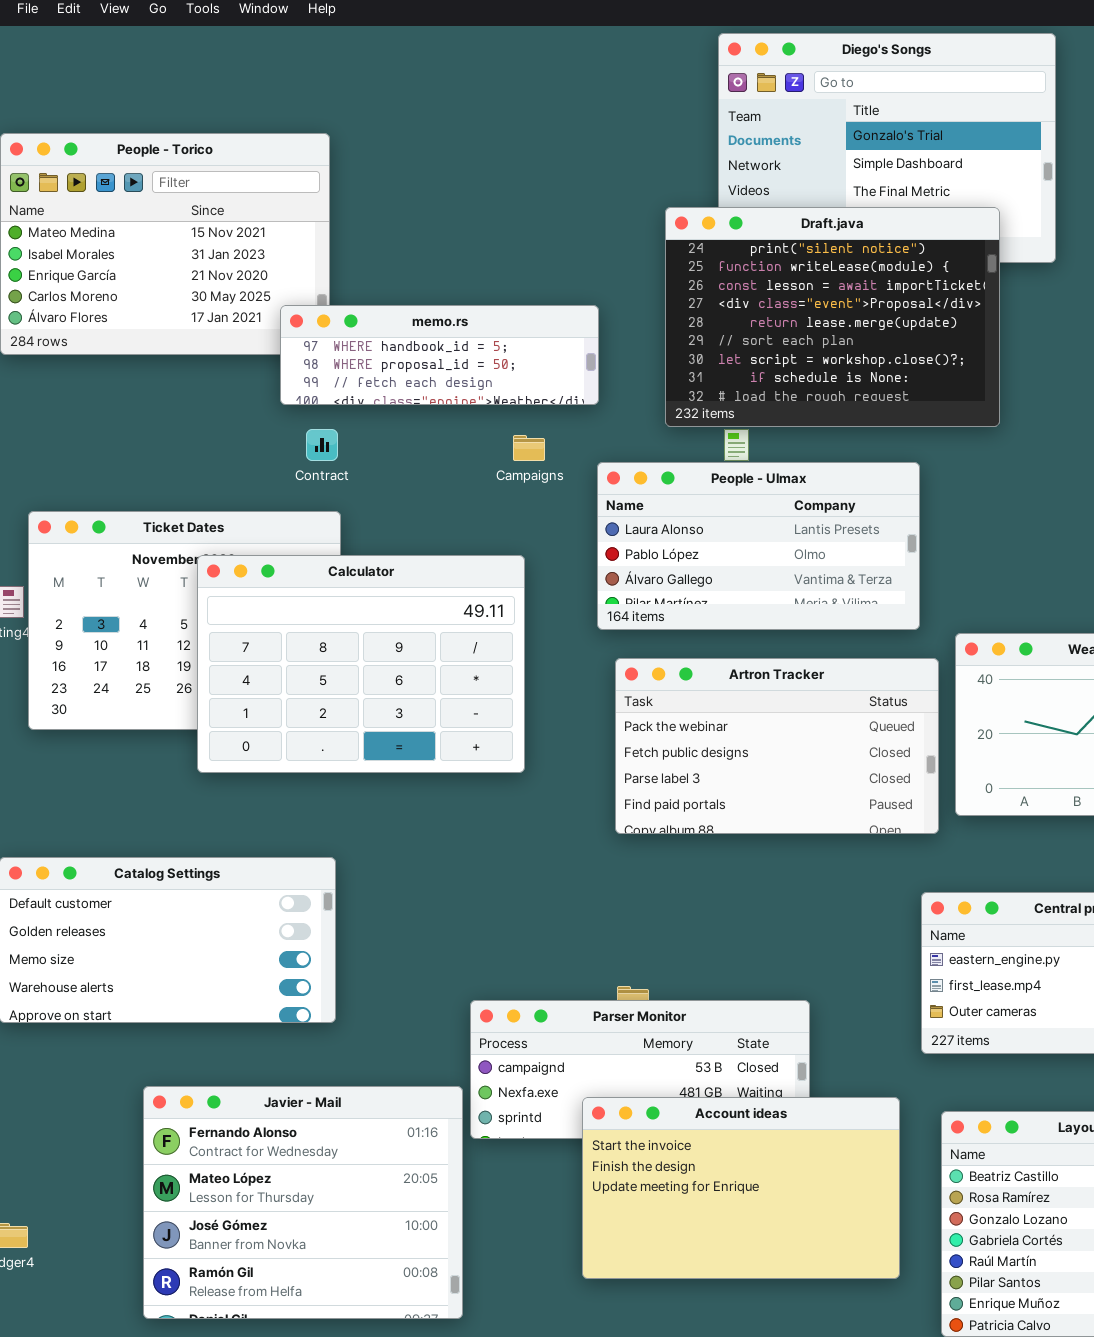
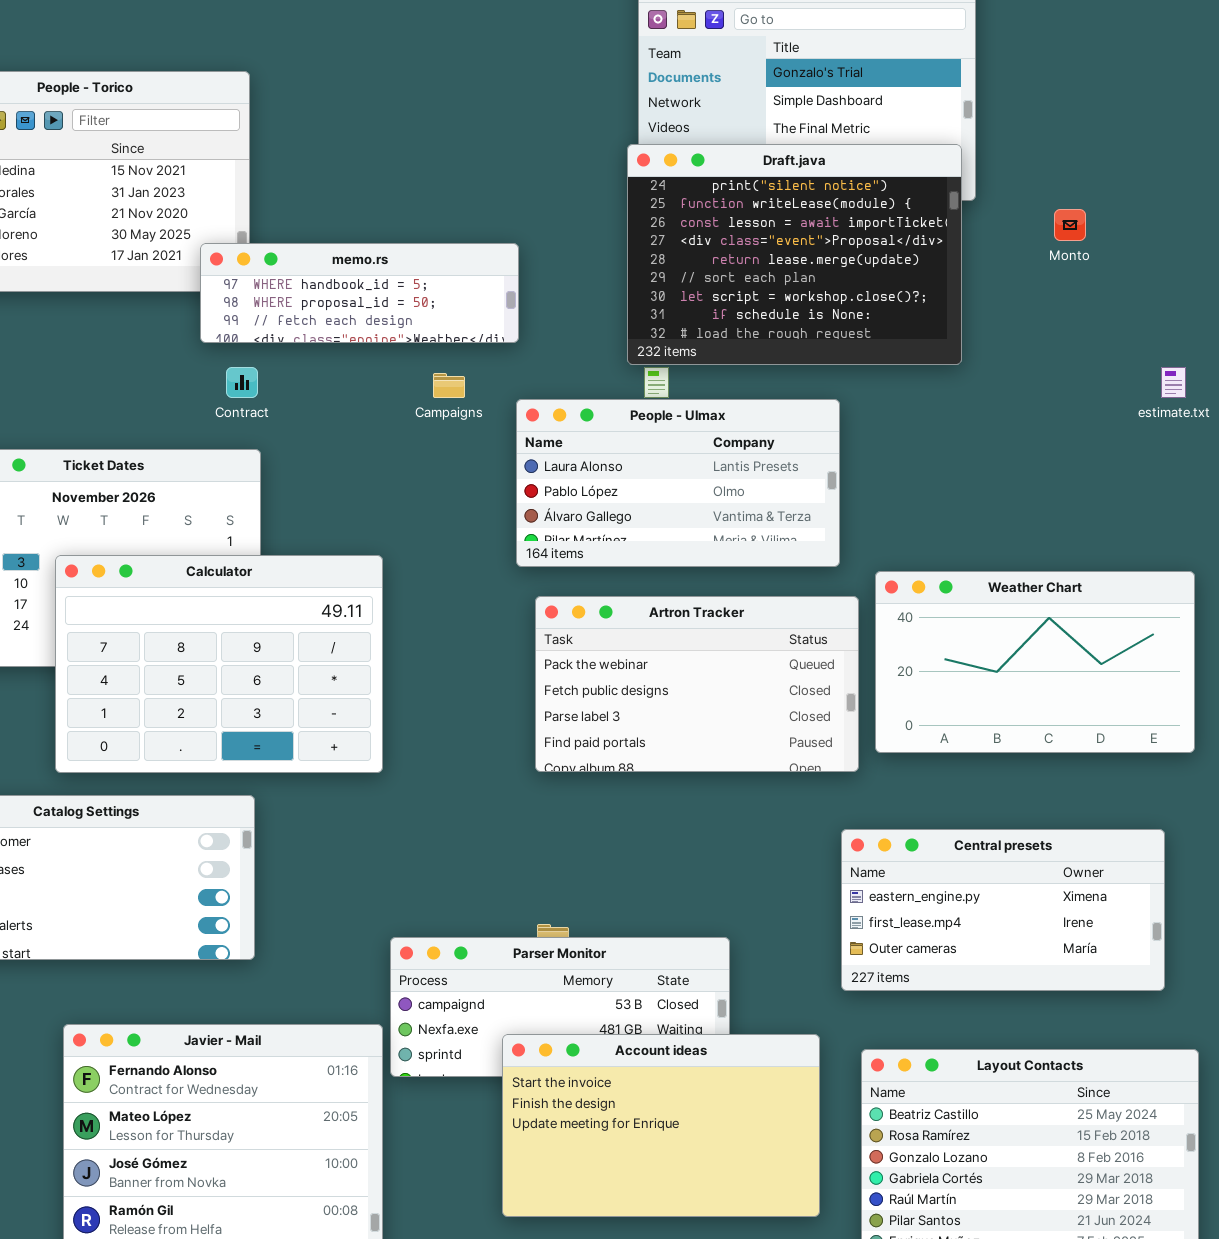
Draft.java: [665,207,1000,427] -> [627,144,962,365], moved
Calculator: [197,555,525,773] -> [55,555,383,773], moved

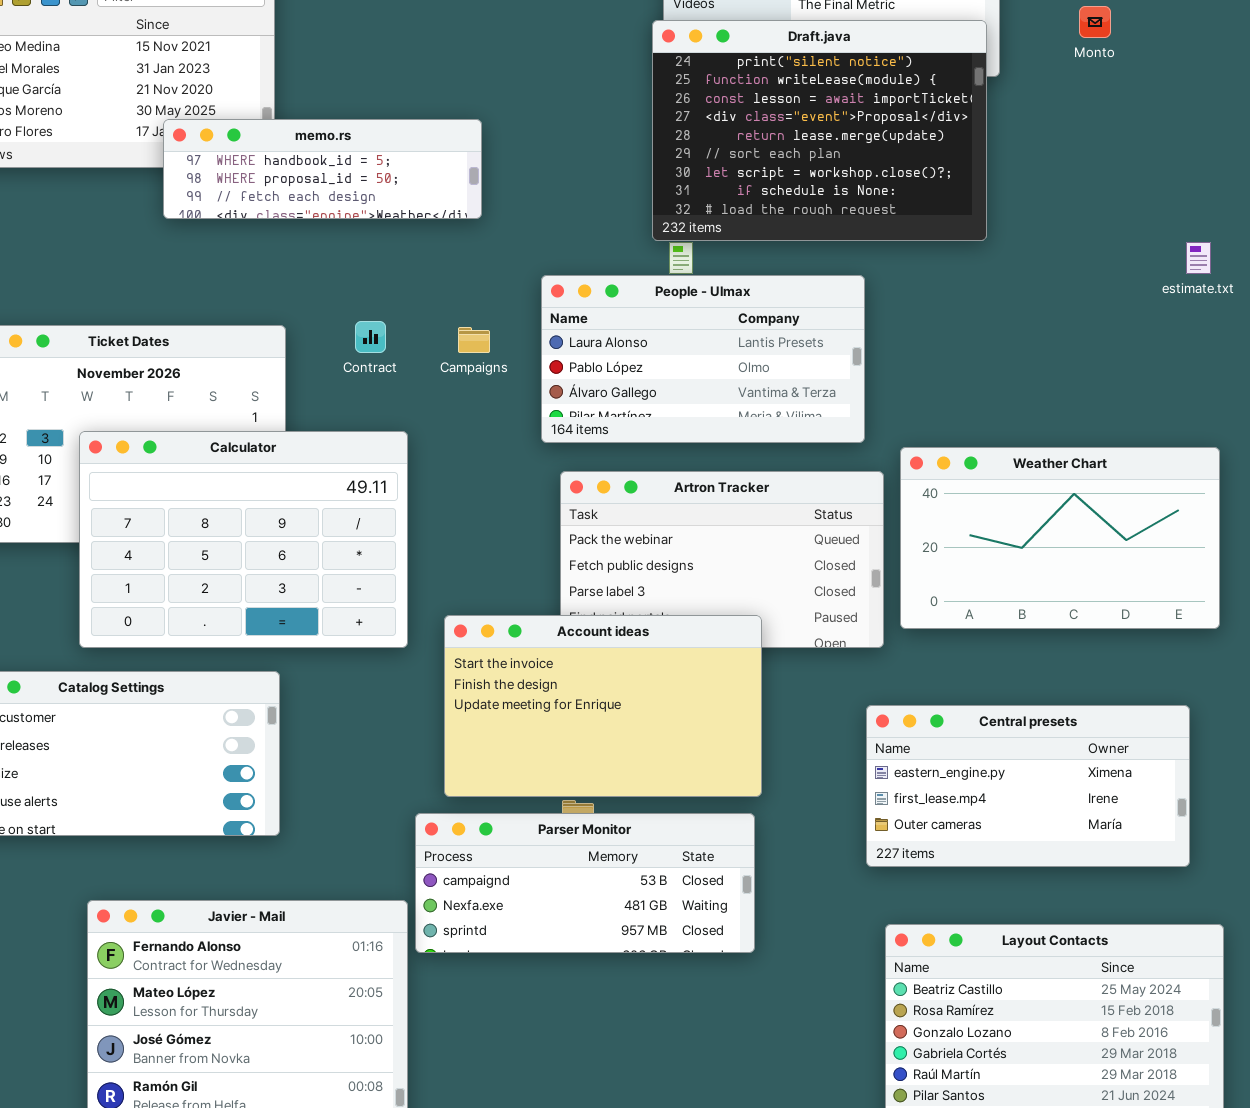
Monto: [1054,209,1086,241] -> [1079,6,1111,38], moved
memo.rs: [200,243,519,343] -> [163,119,482,219], moved
Contract: [226,367,258,398] -> [355,321,386,353], moved
Campaigns: [433,373,465,398] -> [458,327,490,353], moved
Account ideas: [502,1034,820,1217] -> [444,615,762,797], moved

